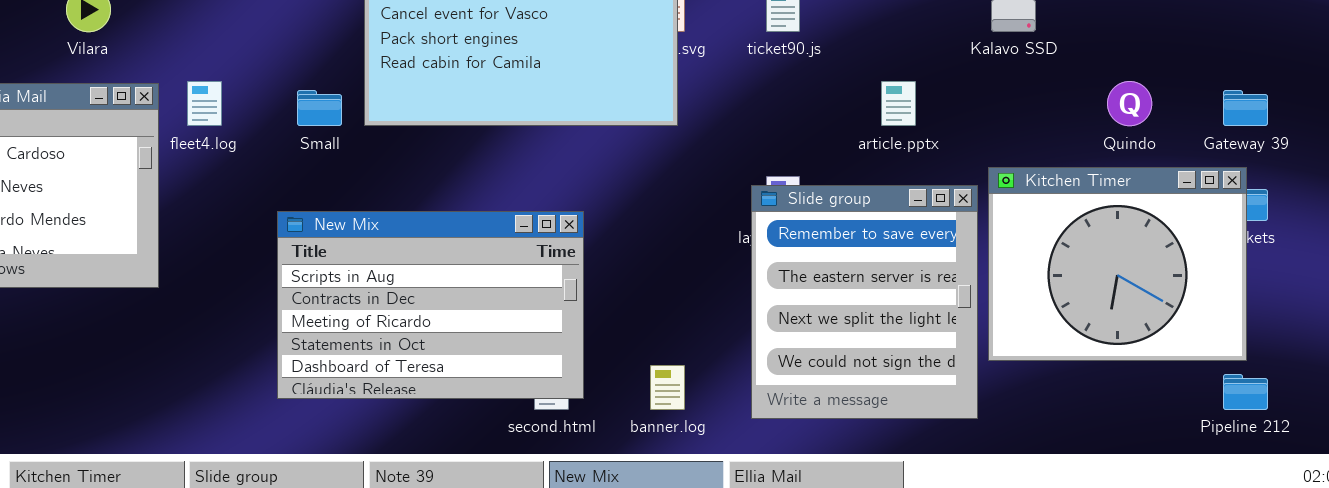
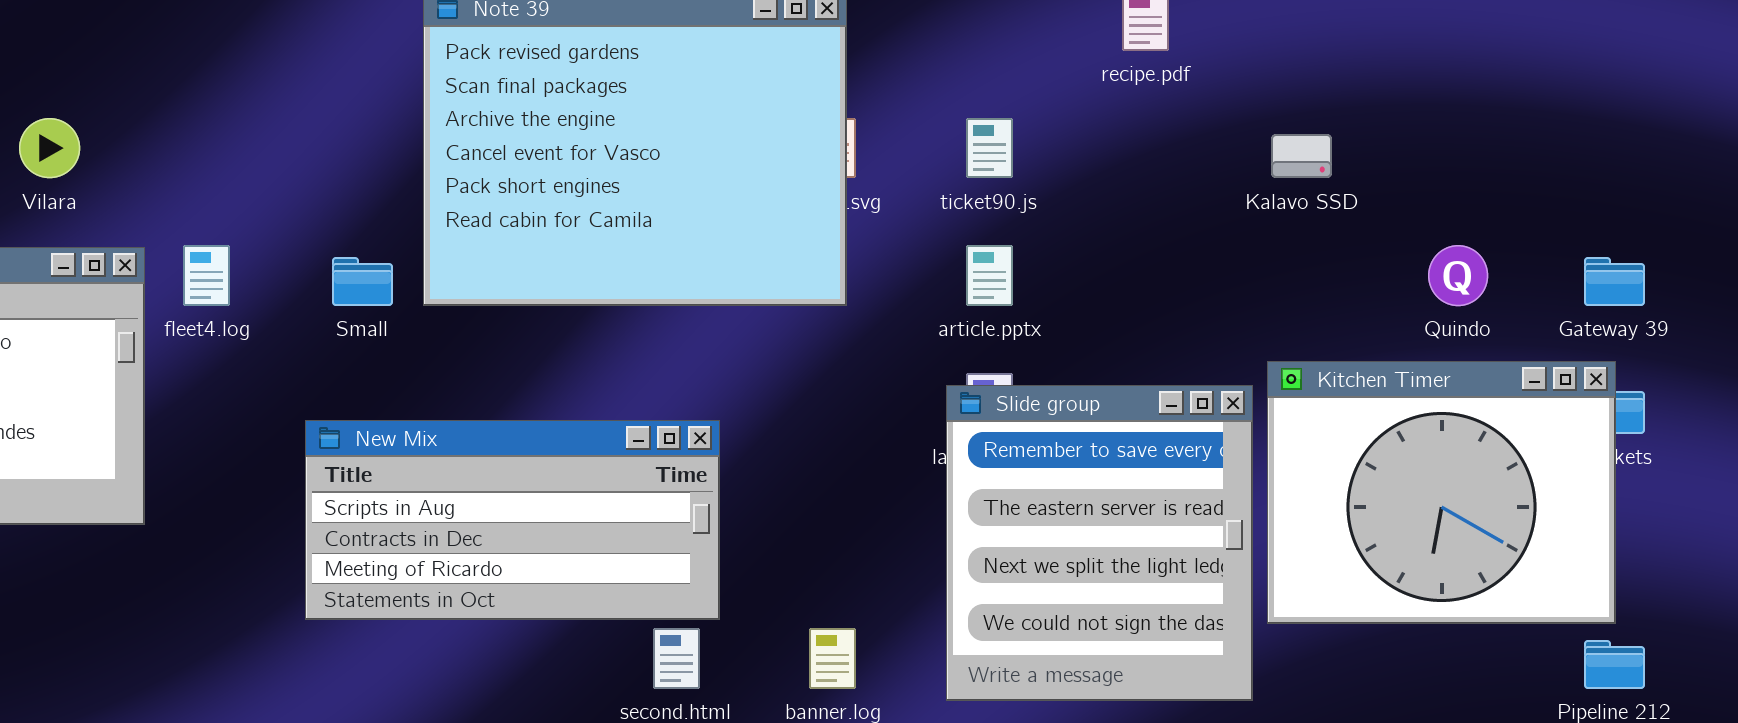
article.pptx: [881,81,916,126] -> [966,245,1013,306], moved
New Mix: [277,211,584,399] -> [305,420,720,620], resized

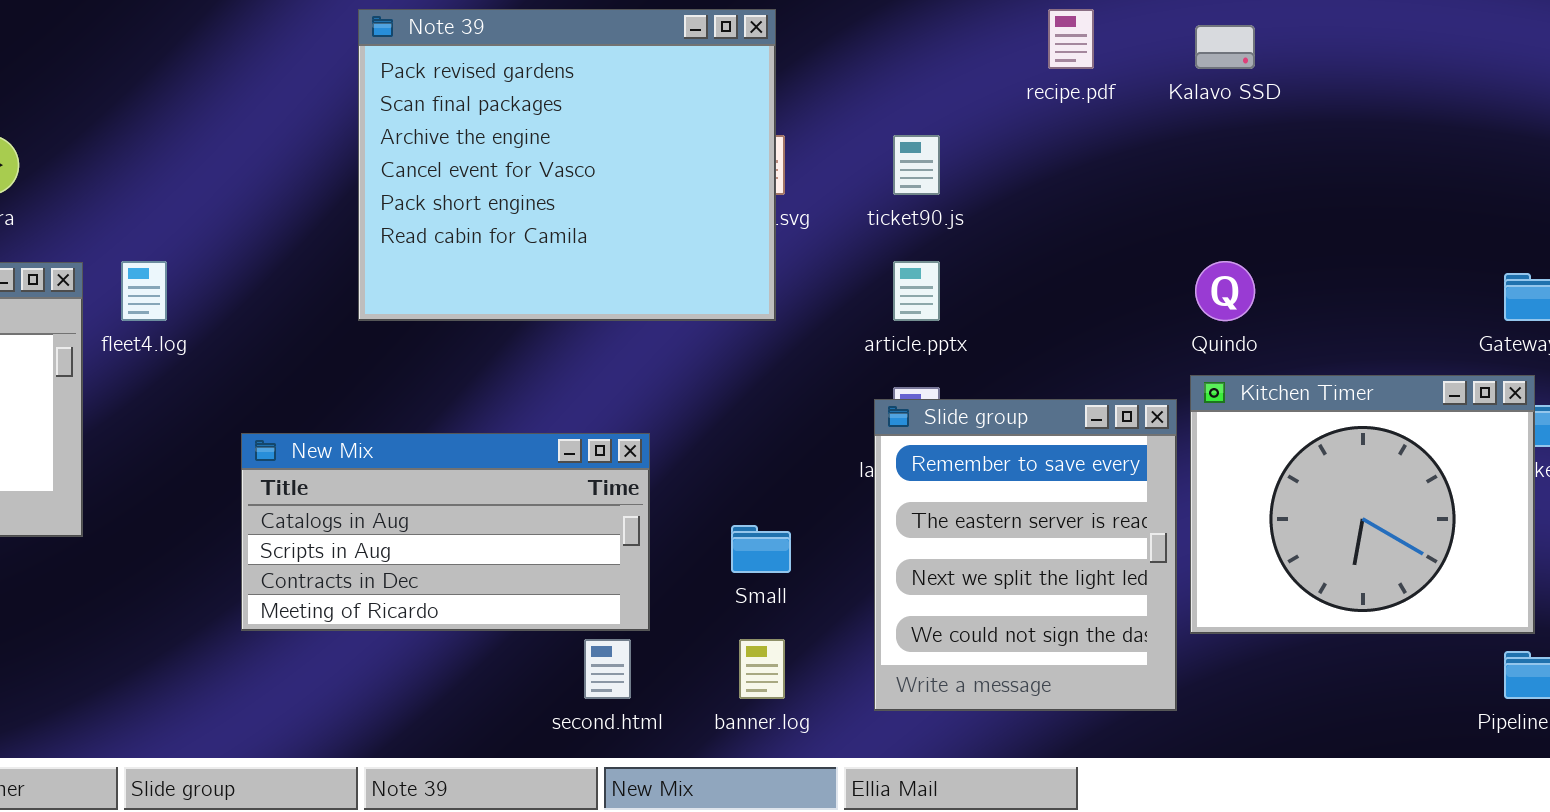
Kalavo SSD: [1271,134,1332,178] -> [1195,25,1255,69], moved
Quindo: [1428,245,1488,306] -> [1195,261,1255,321], moved
Small: [332,257,393,306] -> [731,525,791,573], moved
New Mix: [305,420,720,620] -> [241,433,650,631], scrolled up 1 row

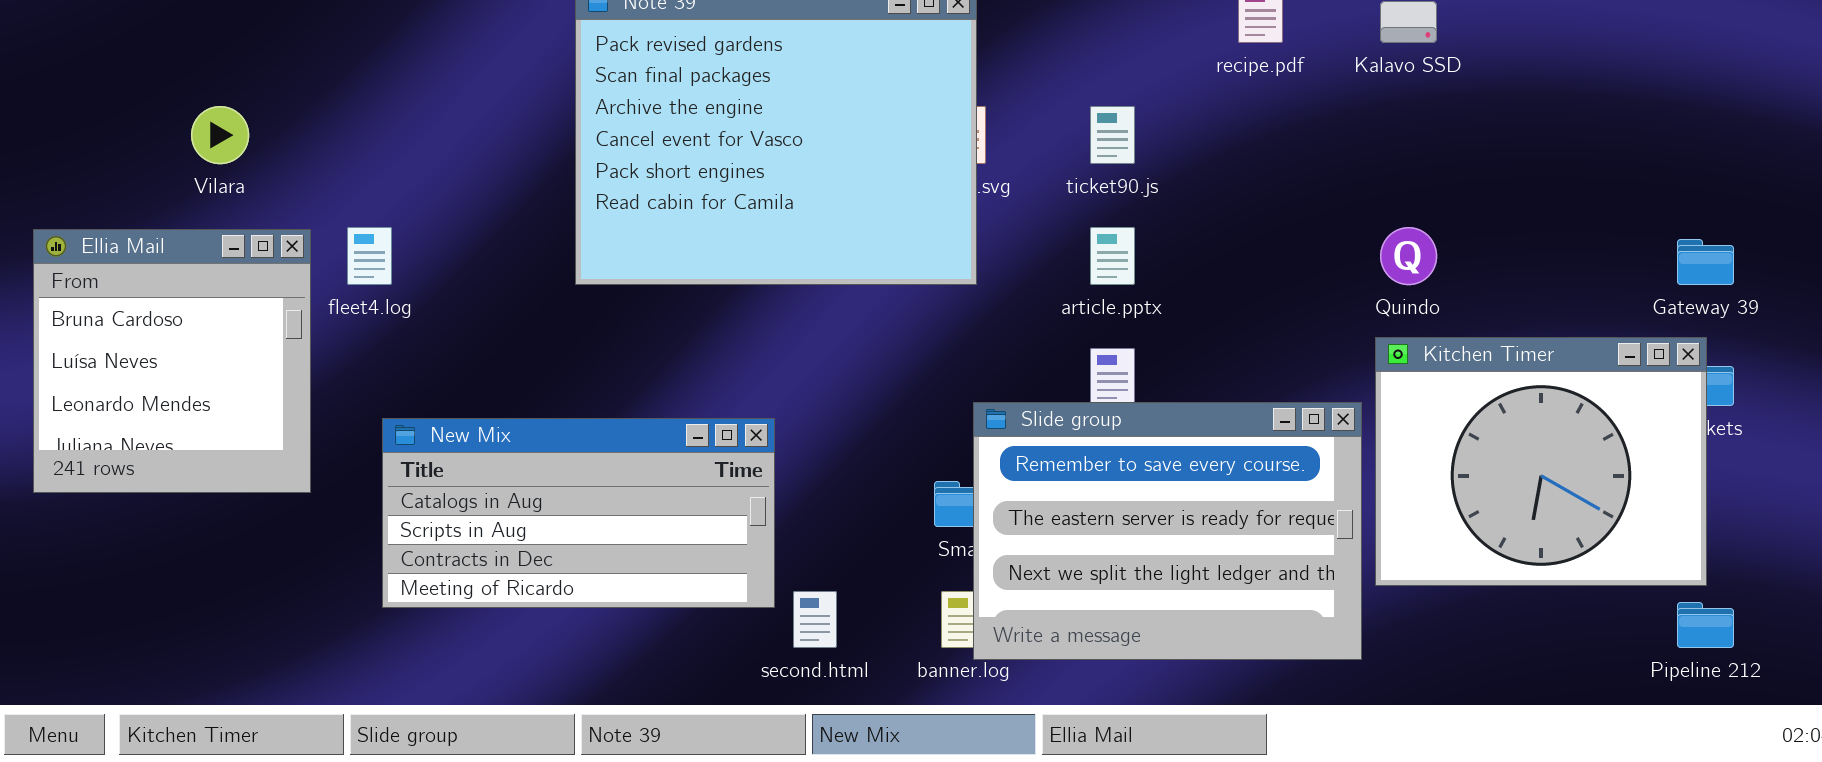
Slide group: [874,399,1177,711] -> [973,402,1362,660], resized
New Mix: [241,433,650,631] -> [382,418,775,608], moved

